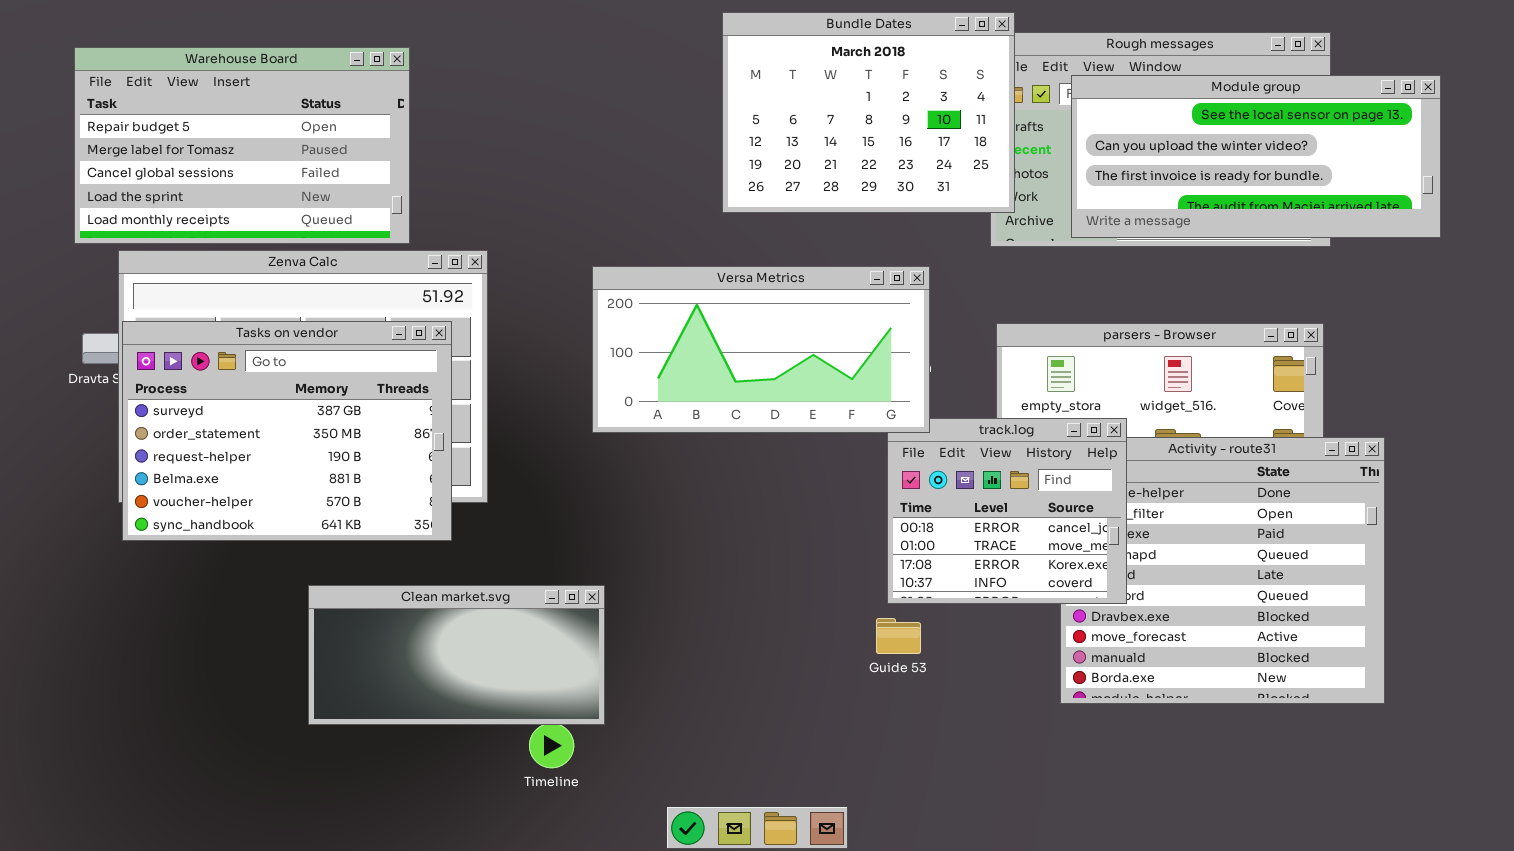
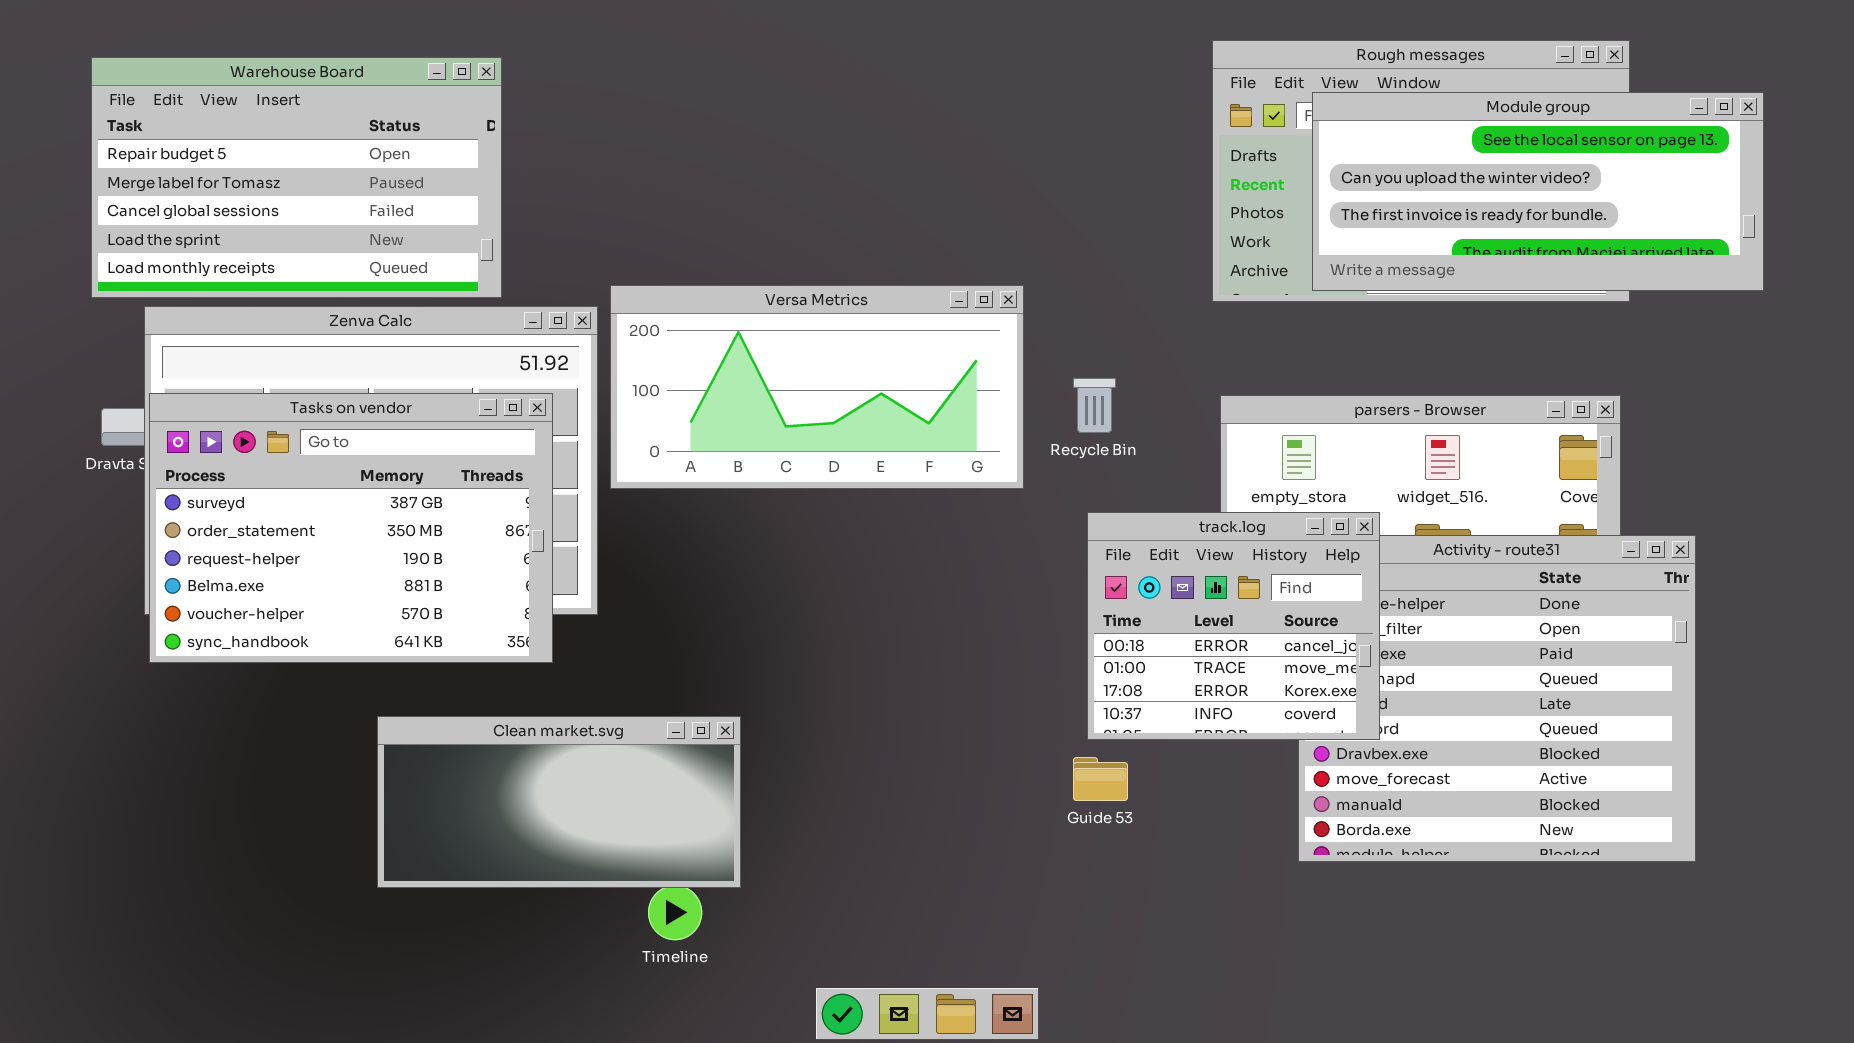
Bundle Dates: [722,12,1015,213] -> none, closed
Versa Metrics: [592,266,930,433] -> [610,285,1024,489], moved

